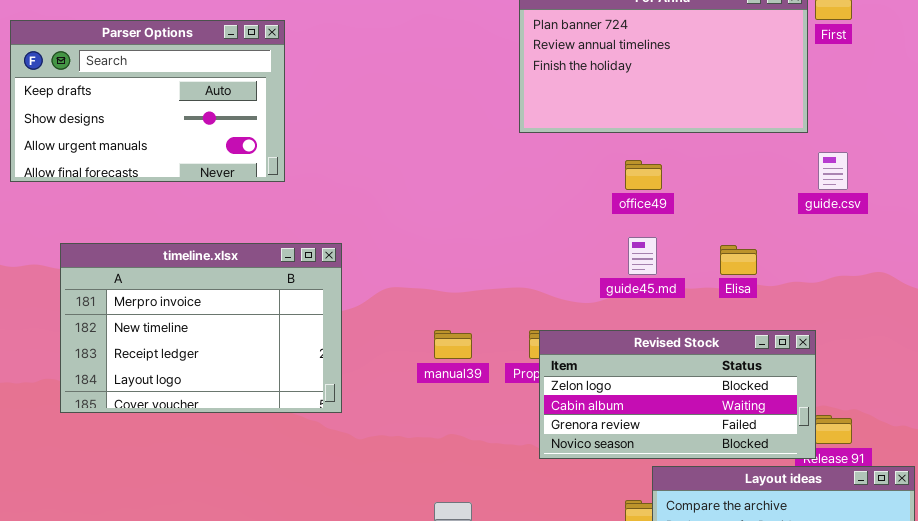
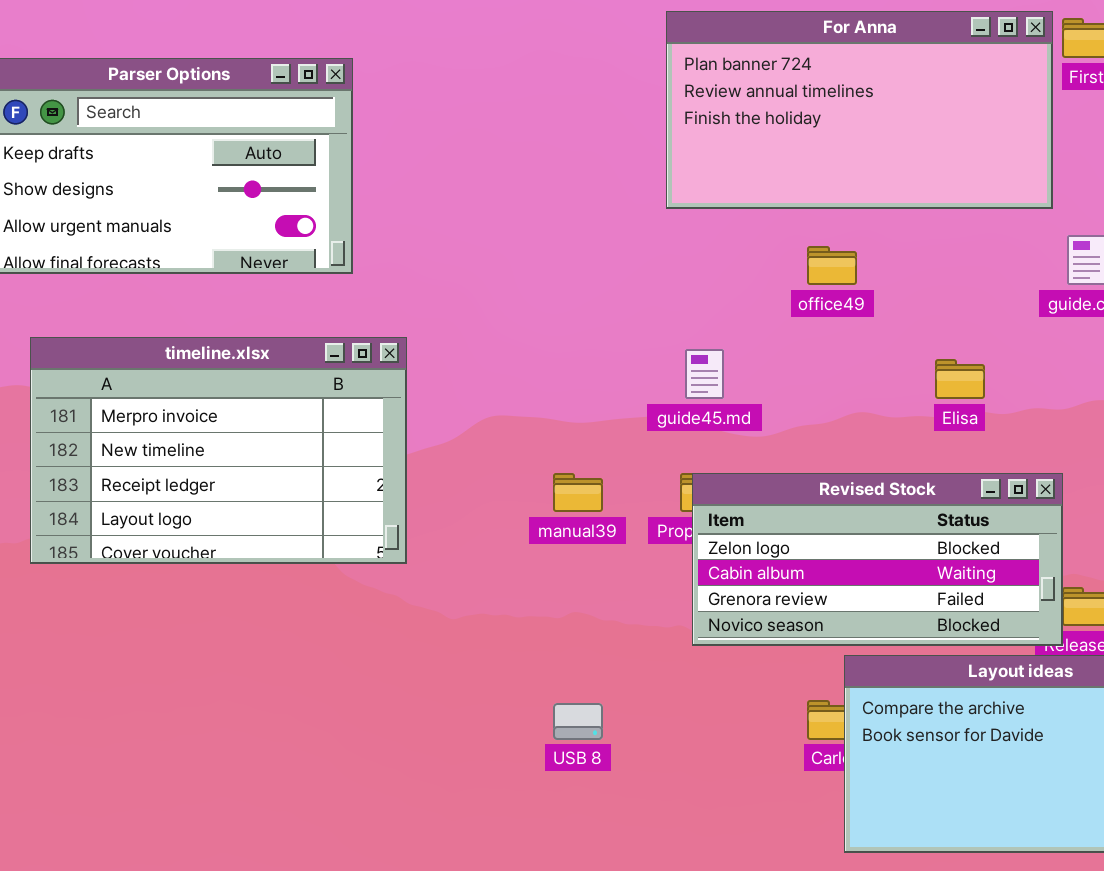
guide45.md: [628,237,657,275] -> [685,349,724,399], moved
timeline.xlsx: [60,243,342,413] -> [30,337,407,564], moved

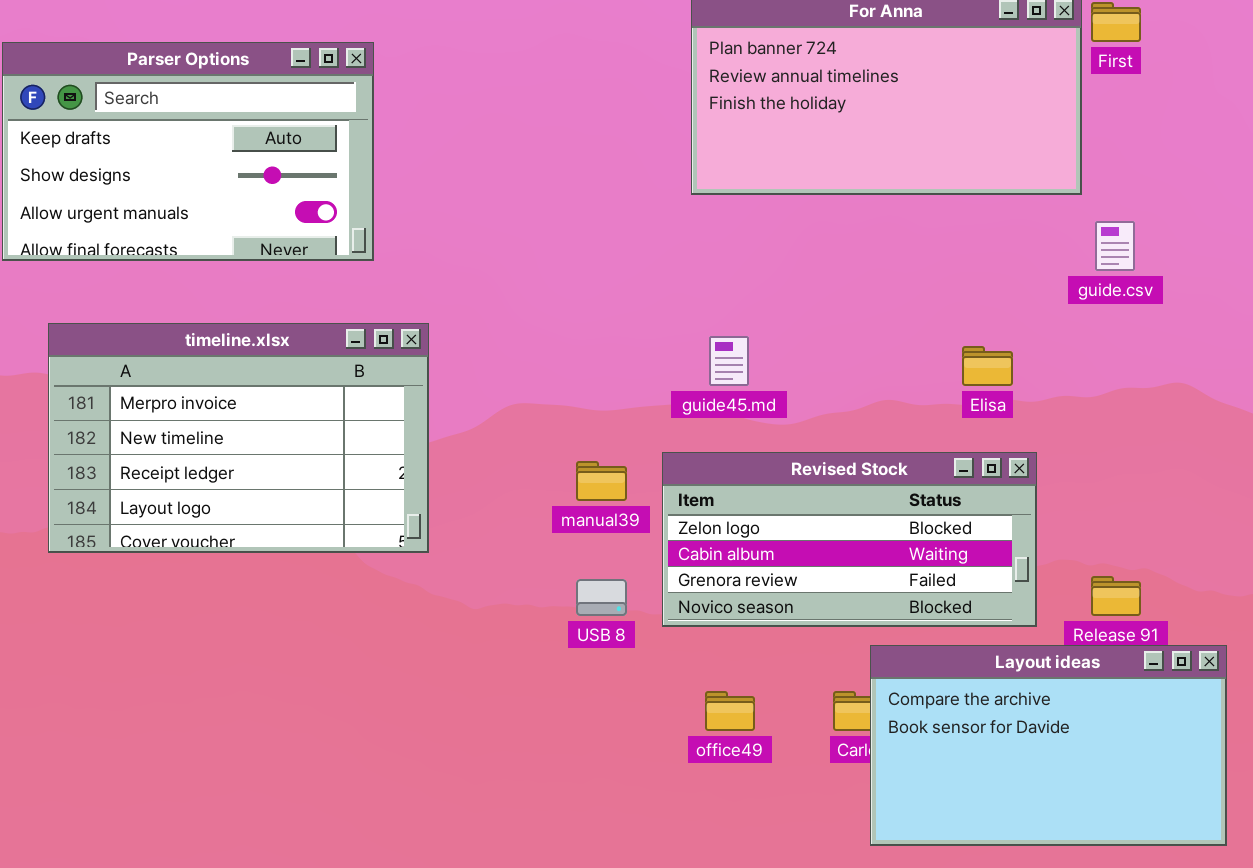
office49: [807,246,857,285] -> [705,691,755,731], moved
Revised Stock: [692,473,1063,646] -> [662,452,1037,627], moved
USB 8: [553,703,603,740] -> [576,579,627,616], moved

